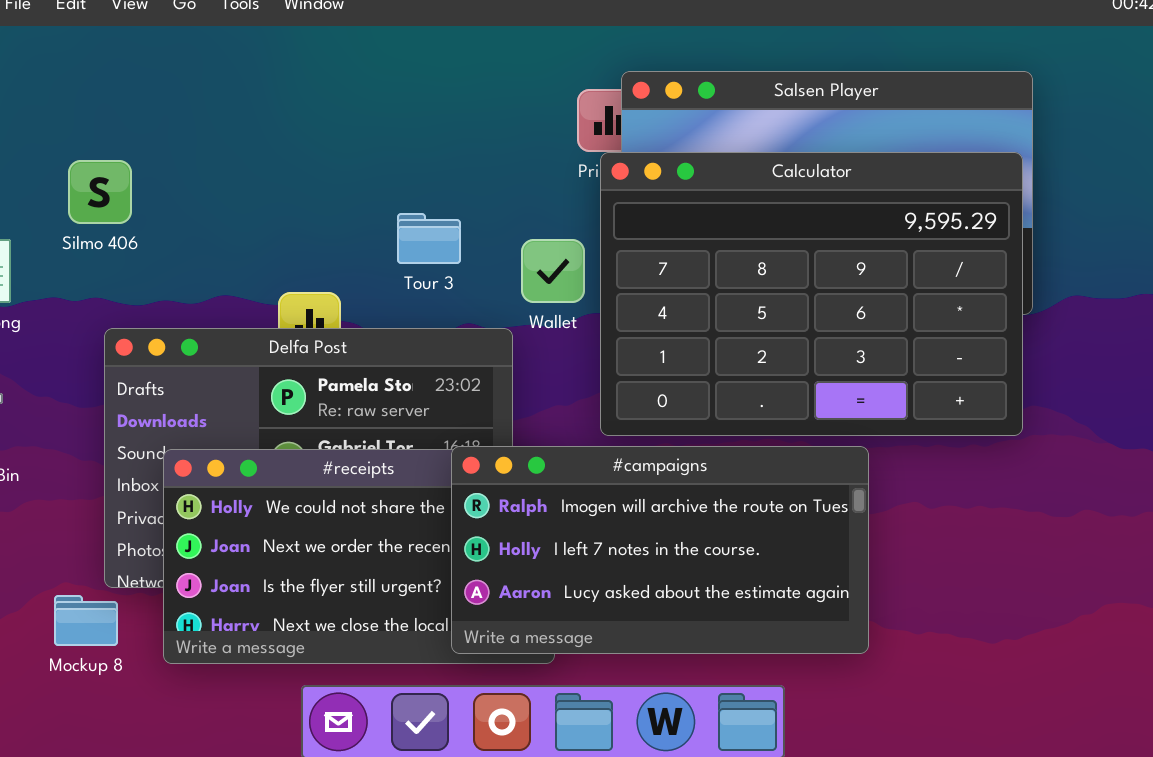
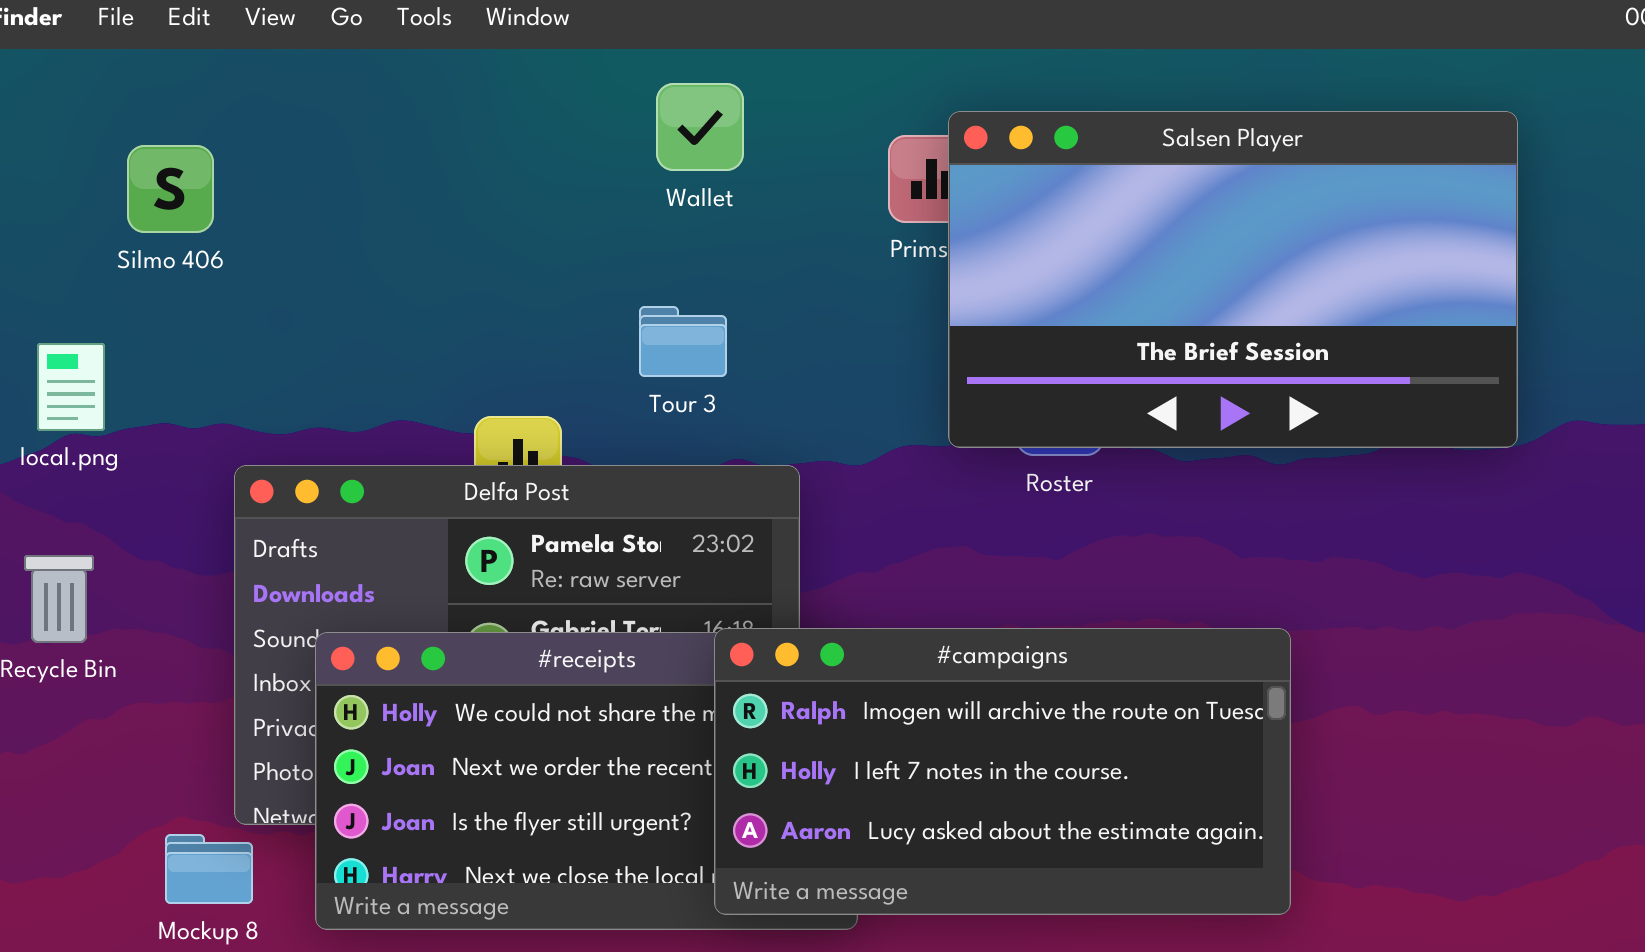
Calculator: [600,152,1023,436] -> none, closed
Silmo 406: [68,160,132,224] -> [127,145,214,233], moved
Wallet: [521,239,585,303] -> [656,83,744,171], moved

